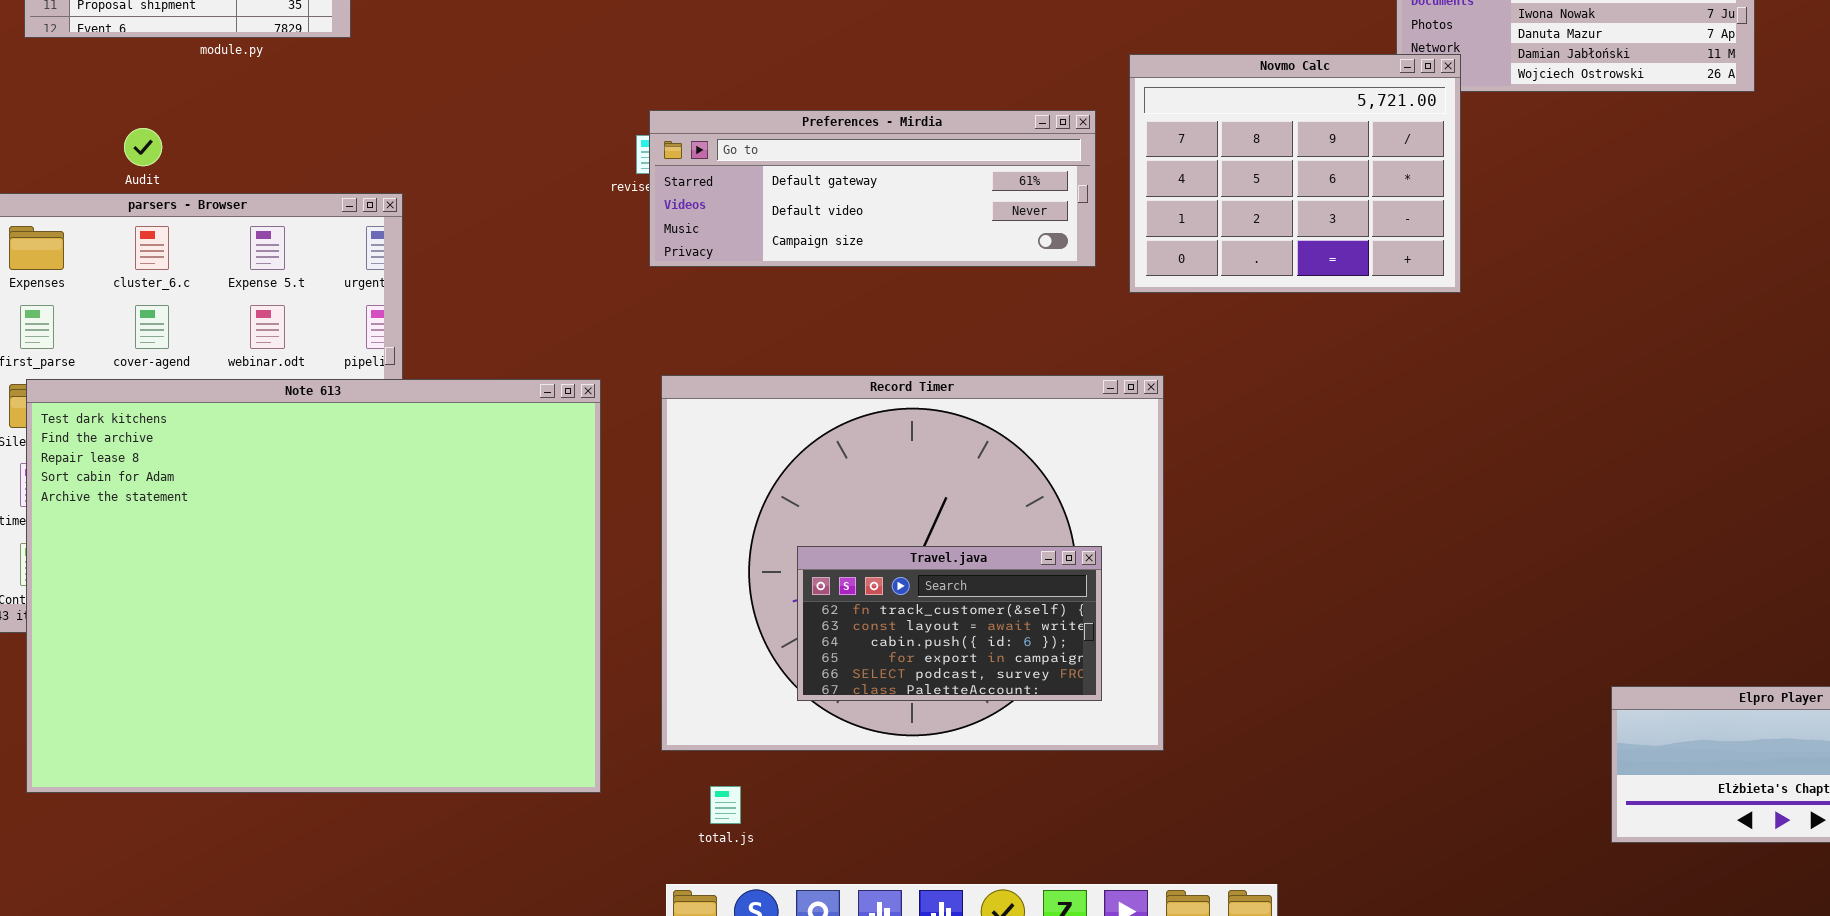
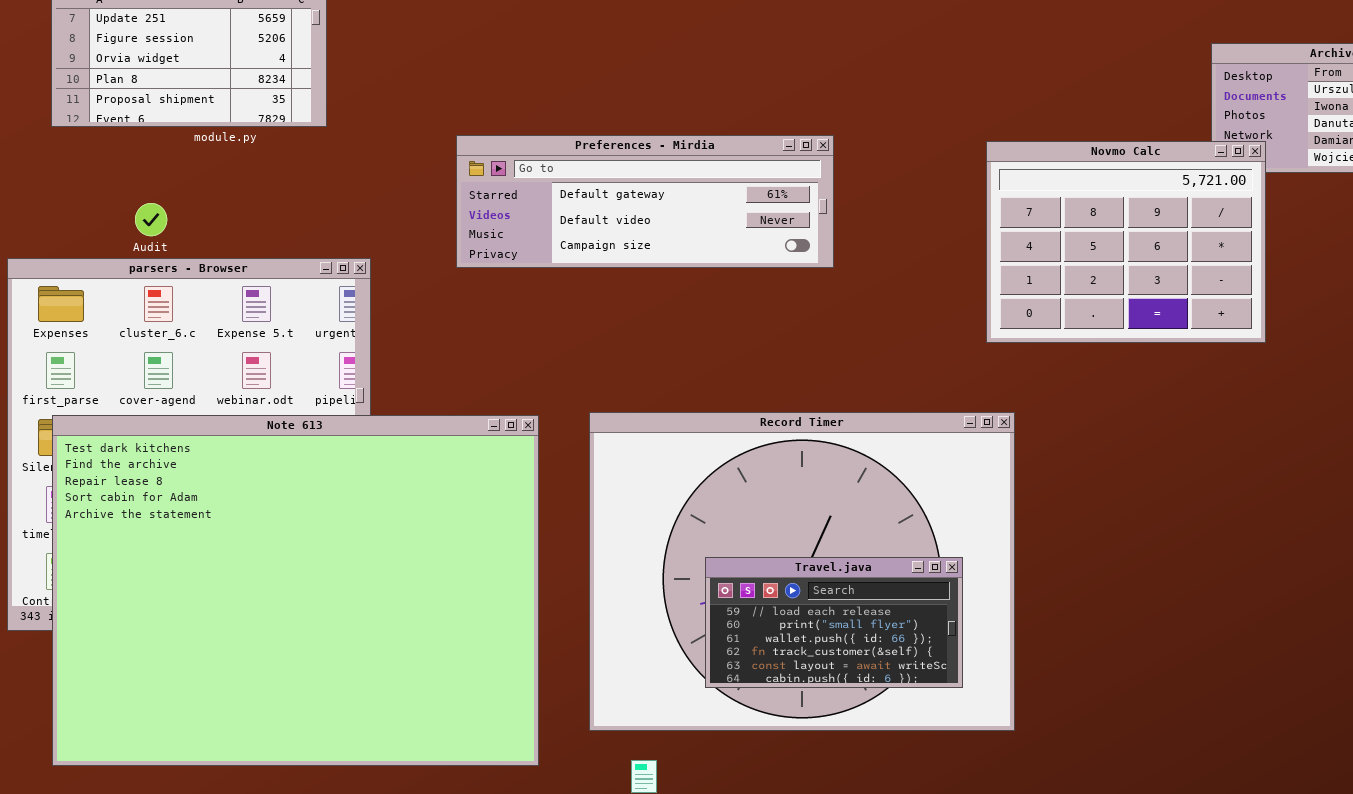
Preferences - Mirdia: [649,110,1096,267] -> [456,135,834,268], moved
Travel.java: [797,546,1102,701] -> [705,557,963,688], scrolled up 3 rows

